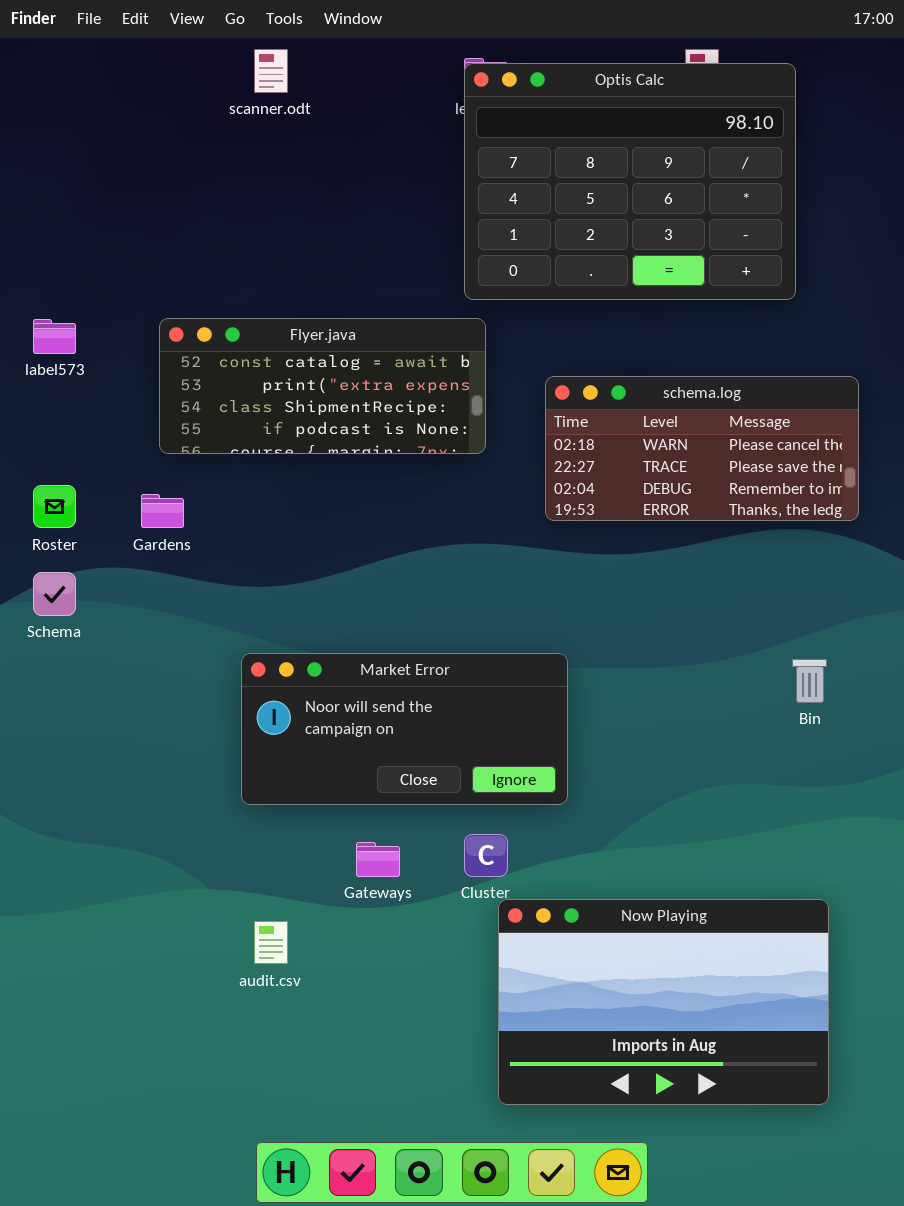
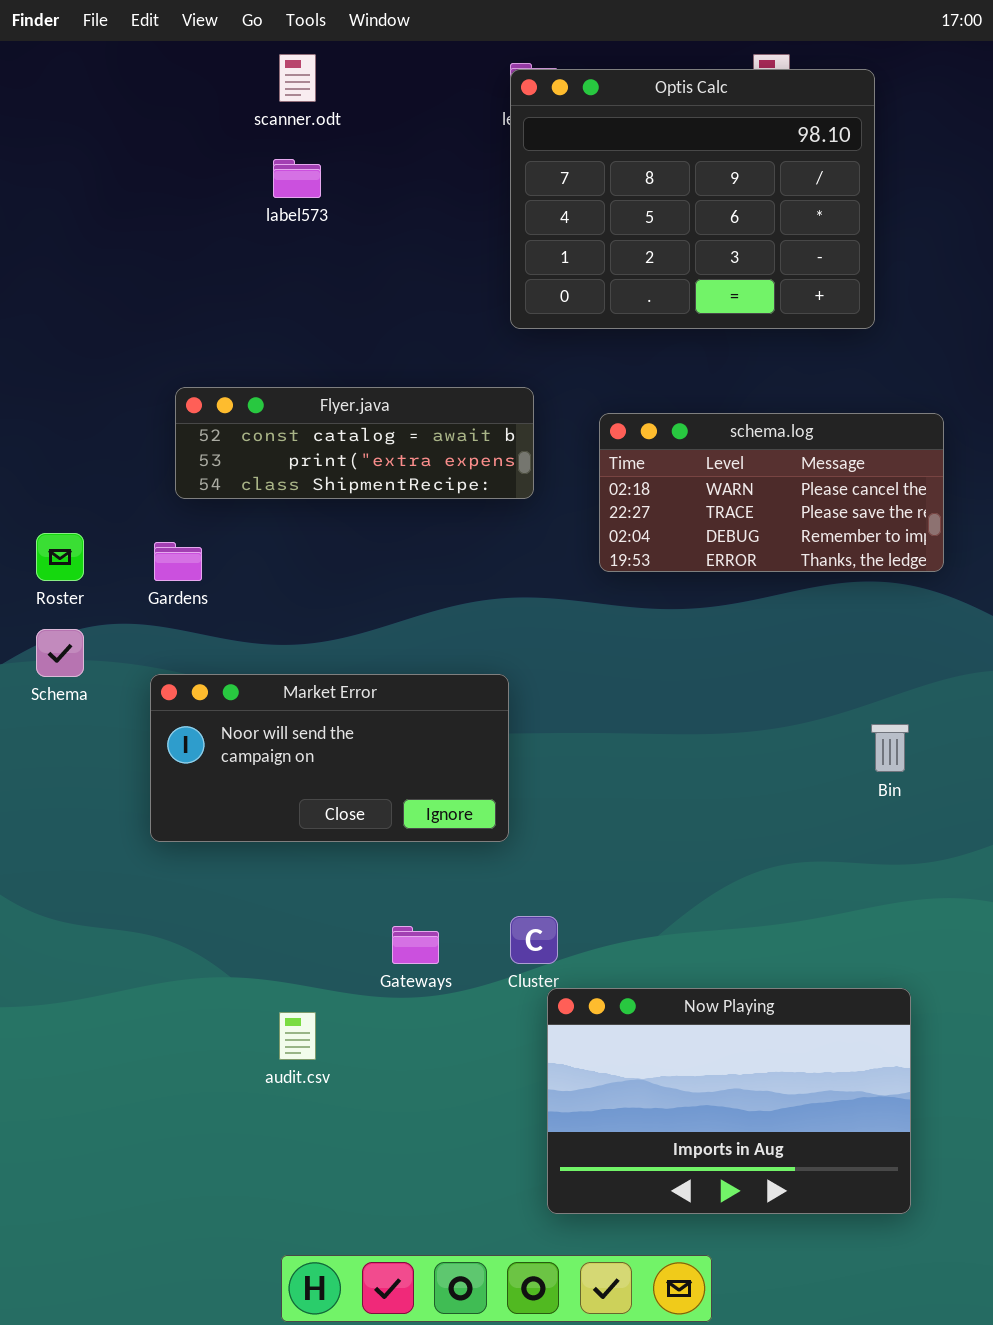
Flyer.java: [159,318,486,454] -> [175,387,534,499], resized
label573: [33,319,76,354] -> [273,159,321,198], moved
Market Error: [241,653,568,805] -> [150,674,509,842], moved

